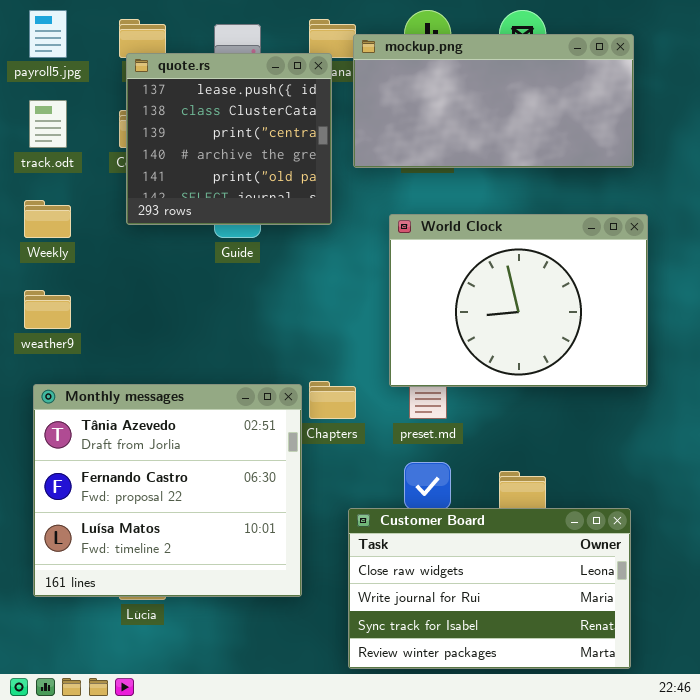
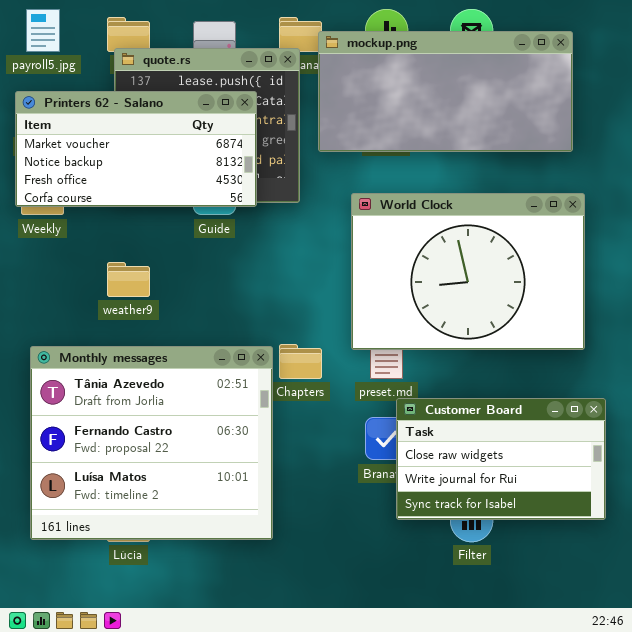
Printers 62 - Salano: none -> [15,91,257,207], opened
weather9: [24,290,71,329] -> [107,262,150,297], moved
Customer Board: [348,508,631,669] -> [396,398,606,520], moved, resized

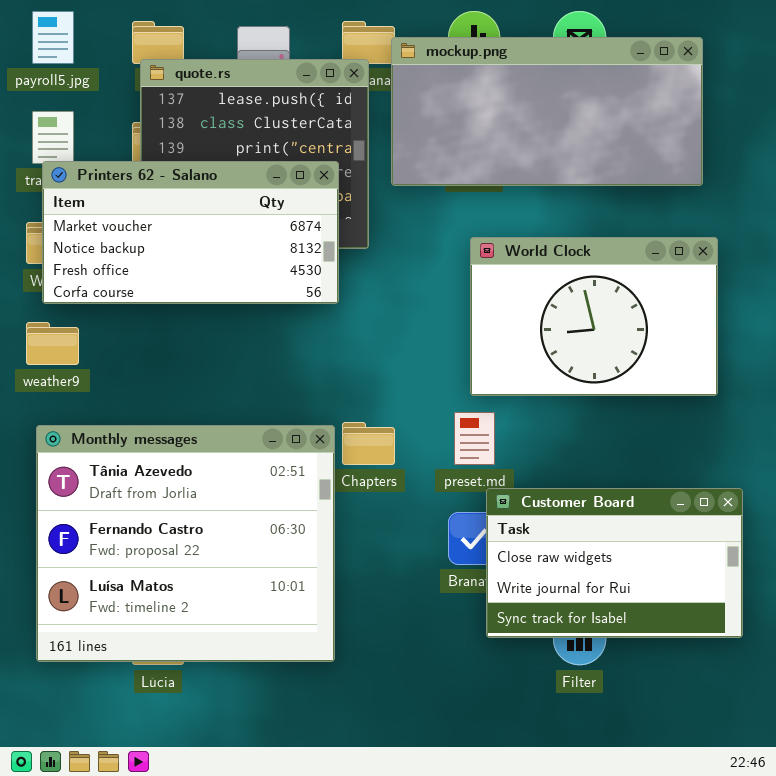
Printers 62 - Salano: [15,91,257,207] -> [42,161,339,304], moved
World Clock: [351,193,585,350] -> [470,237,718,396], resized
weather9: [107,262,150,297] -> [26,322,79,365], moved

